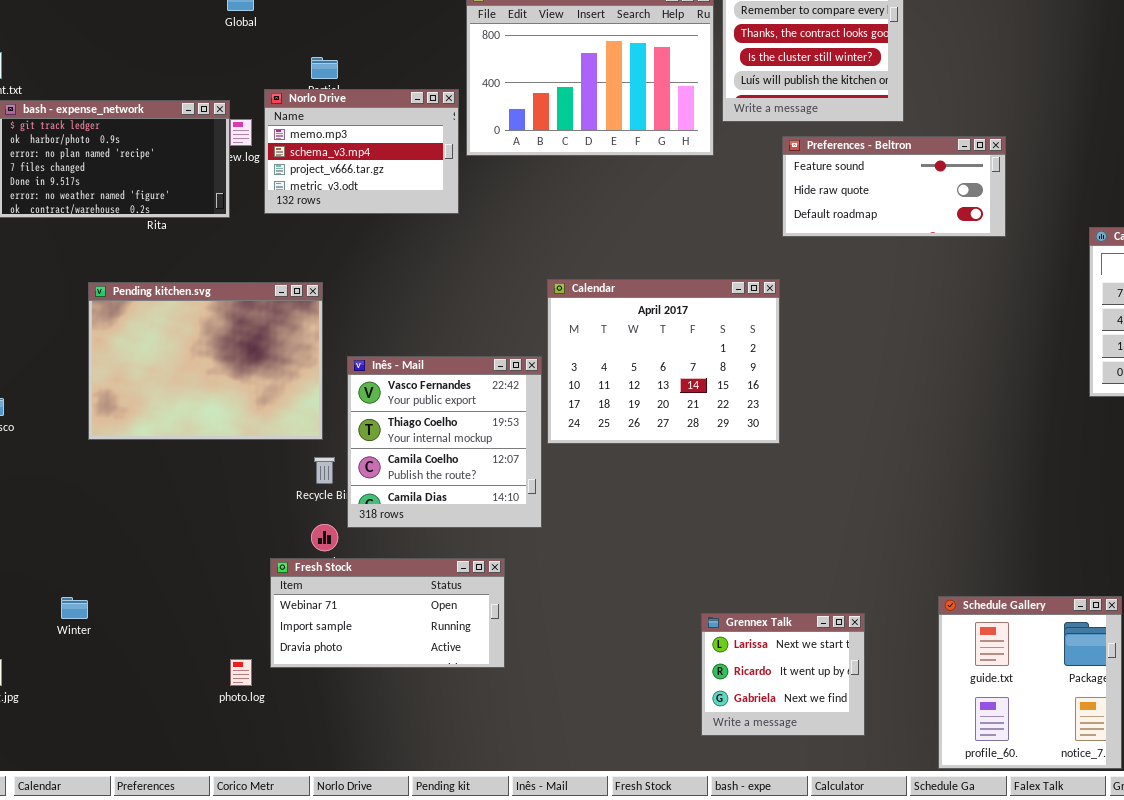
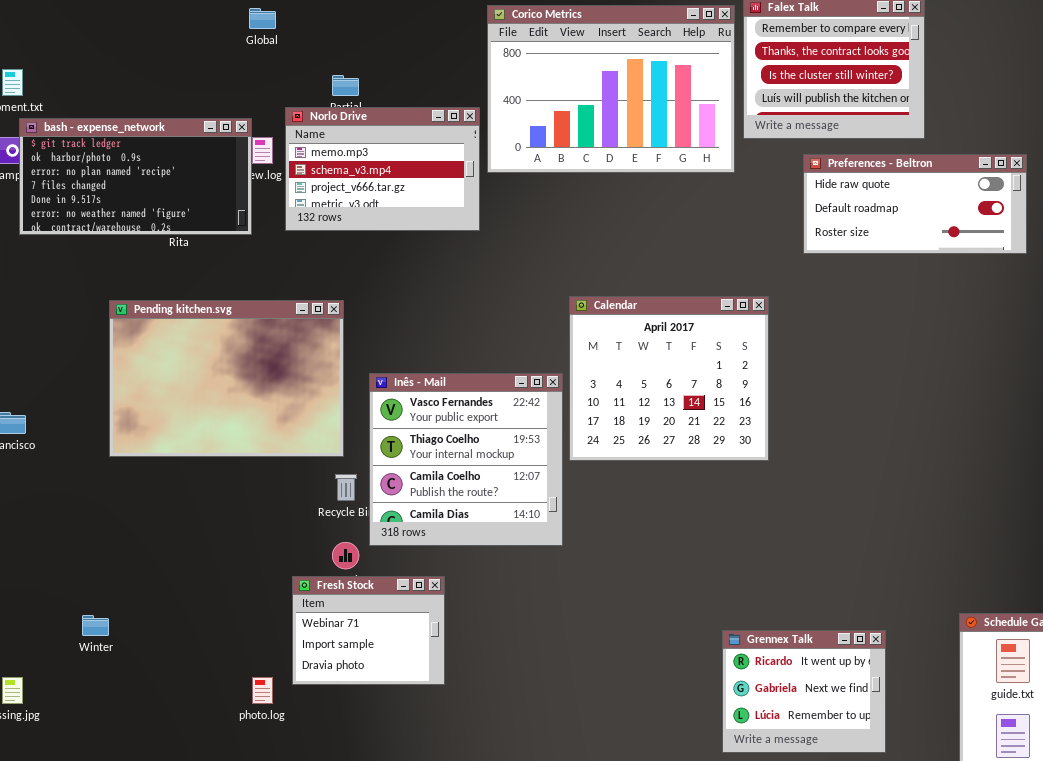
Preferences - Beltron: [782,136,1006,237] -> [803,154,1027,254], scrolled down 1 row
Calendar: [547,279,780,444] -> [569,296,769,461], resized
Fresh Stock: [270,558,505,668] -> [292,576,445,685], resized
Grennex Talk: [701,613,865,736] -> [722,630,886,753], scrolled down 1 row

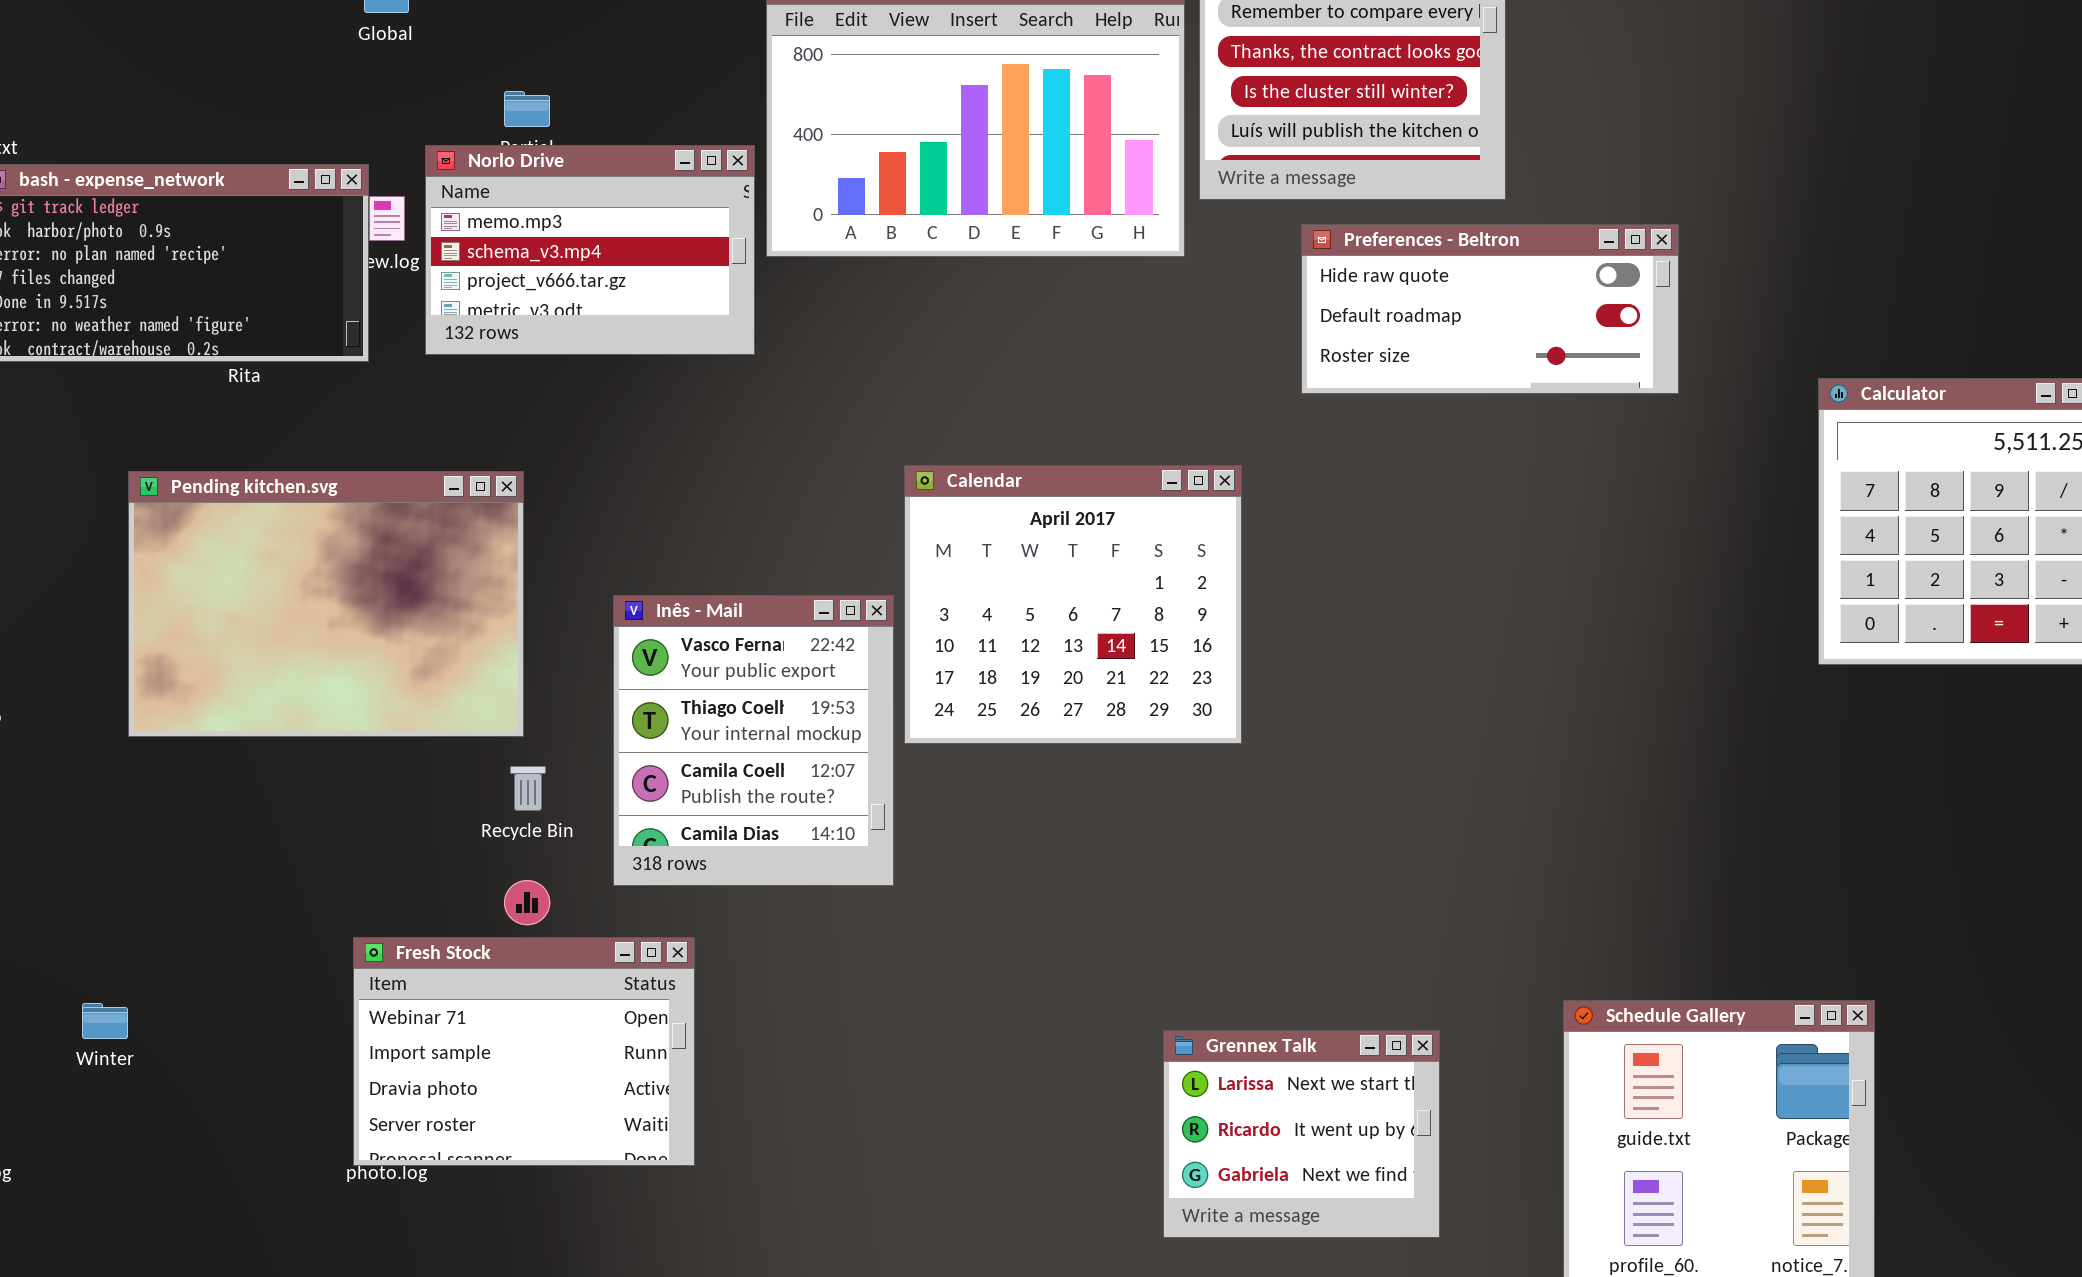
Inês - Mail: [369,373,563,546] -> [613,595,894,886], resized
Fresh Stock: [292,576,445,685] -> [353,937,695,1166], resized
Grennex Talk: [722,630,886,753] -> [1163,1030,1440,1238], scrolled up 1 row

